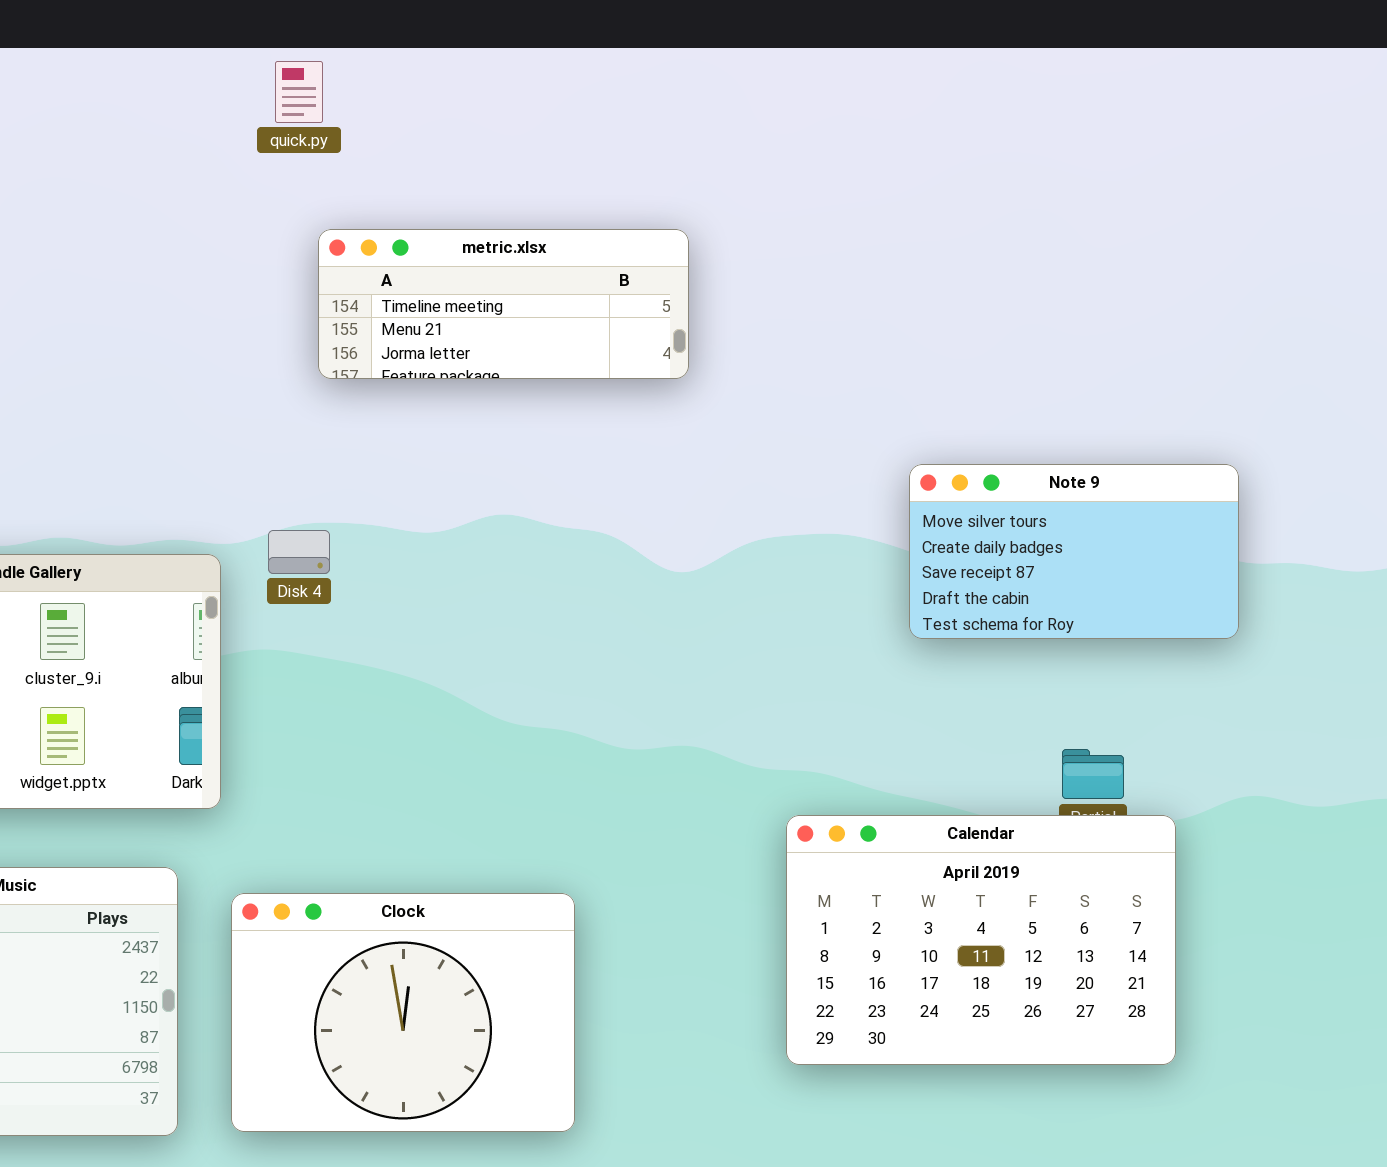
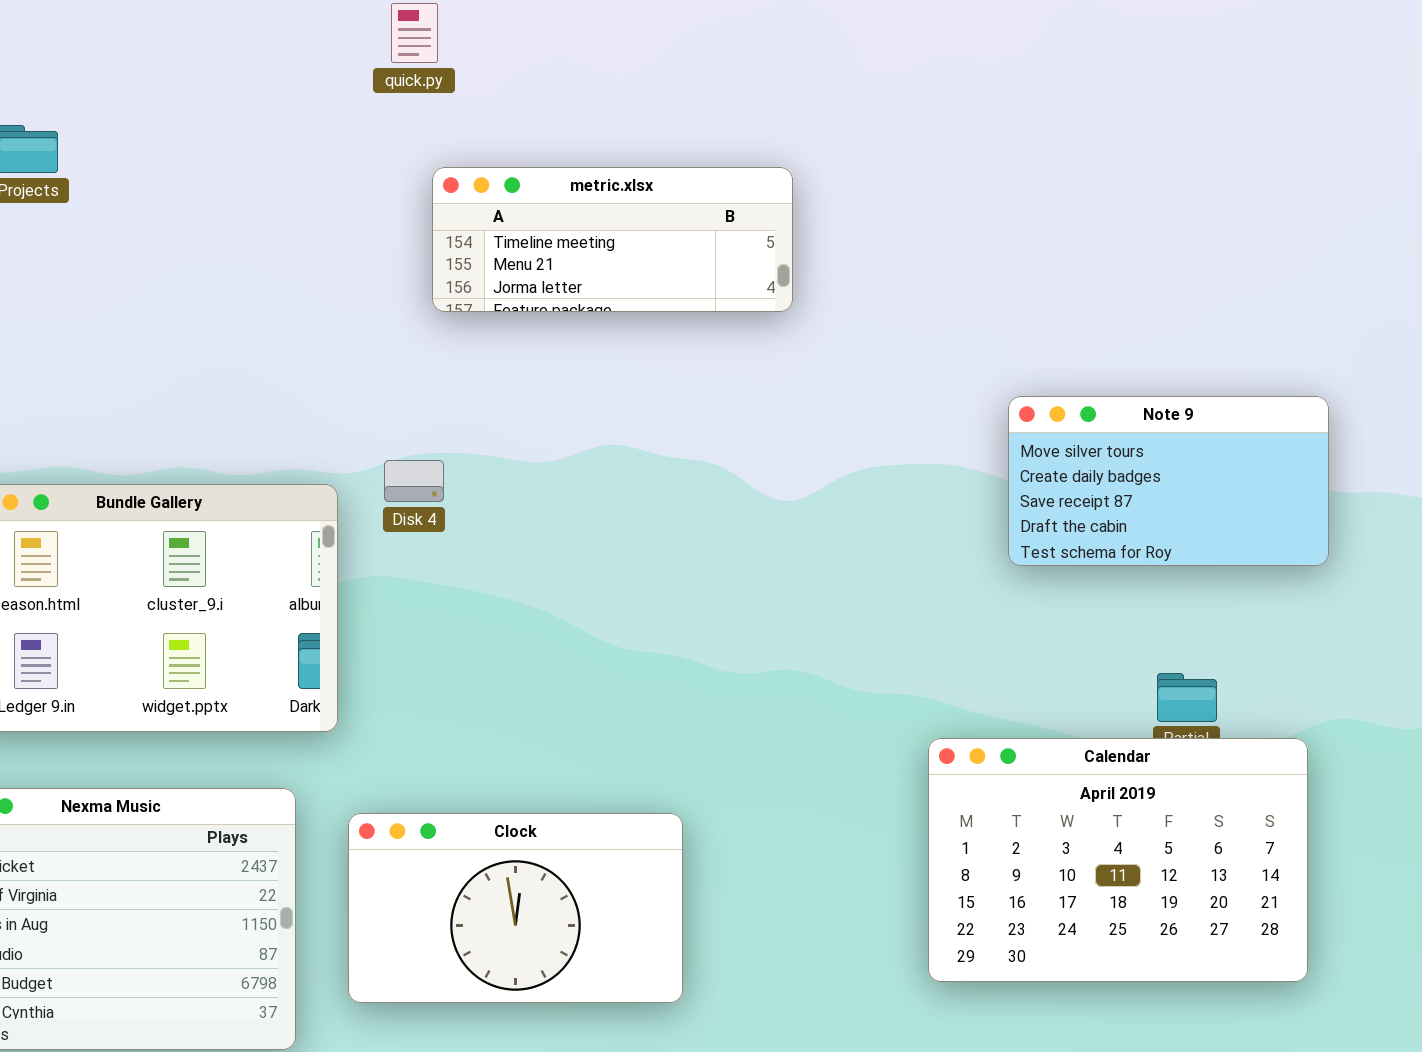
Calendar: [786,815,1176,1065] -> [928,738,1308,982], moved
Clock: [231,893,575,1132] -> [348,813,683,1003], resized

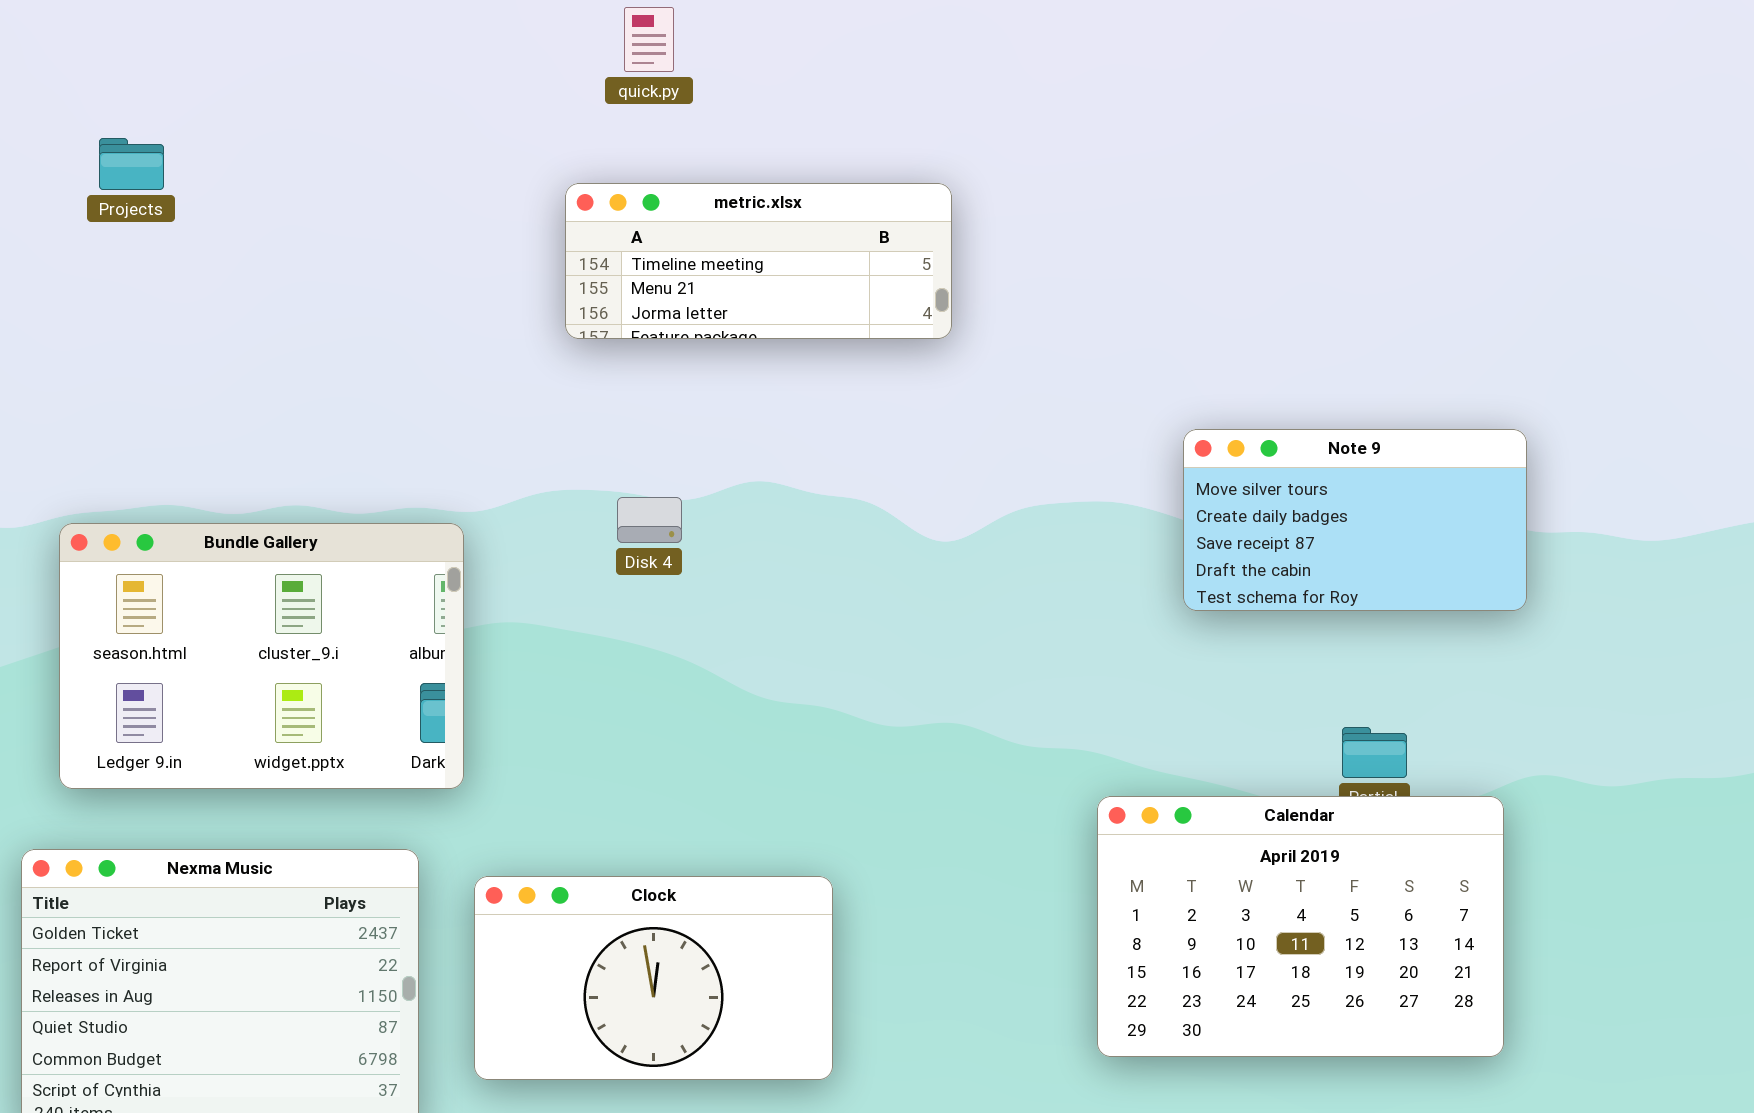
quick.py: [391,3,438,63] -> [624,7,674,72], moved
Disk 4: [384,460,444,502] -> [617,497,682,543], moved

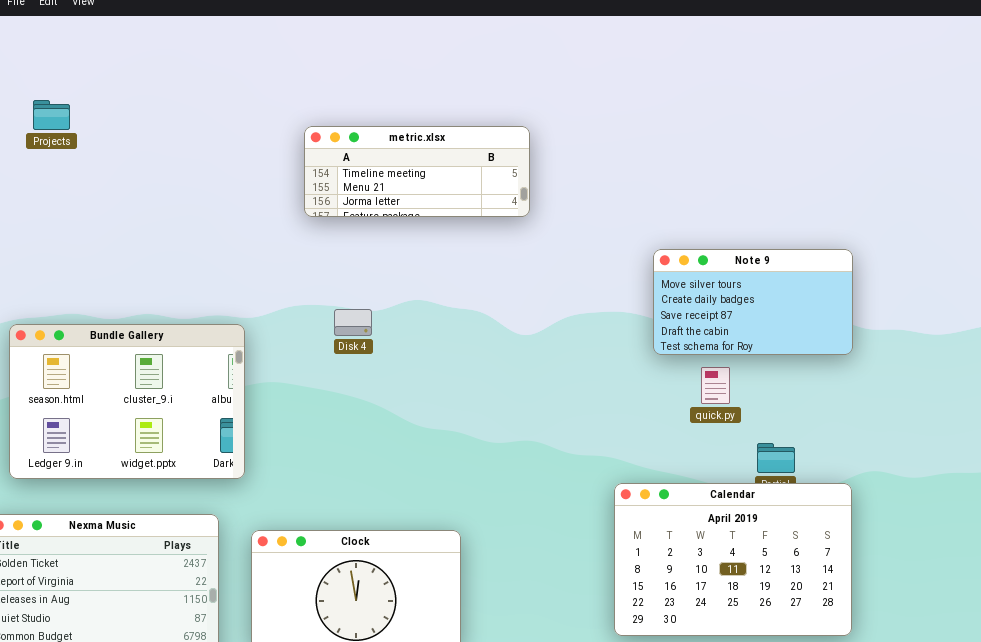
quick.py: [624,7,674,72] -> [701,367,730,404], moved
Note 9: [1183,429,1527,611] -> [653,249,853,355], moved

